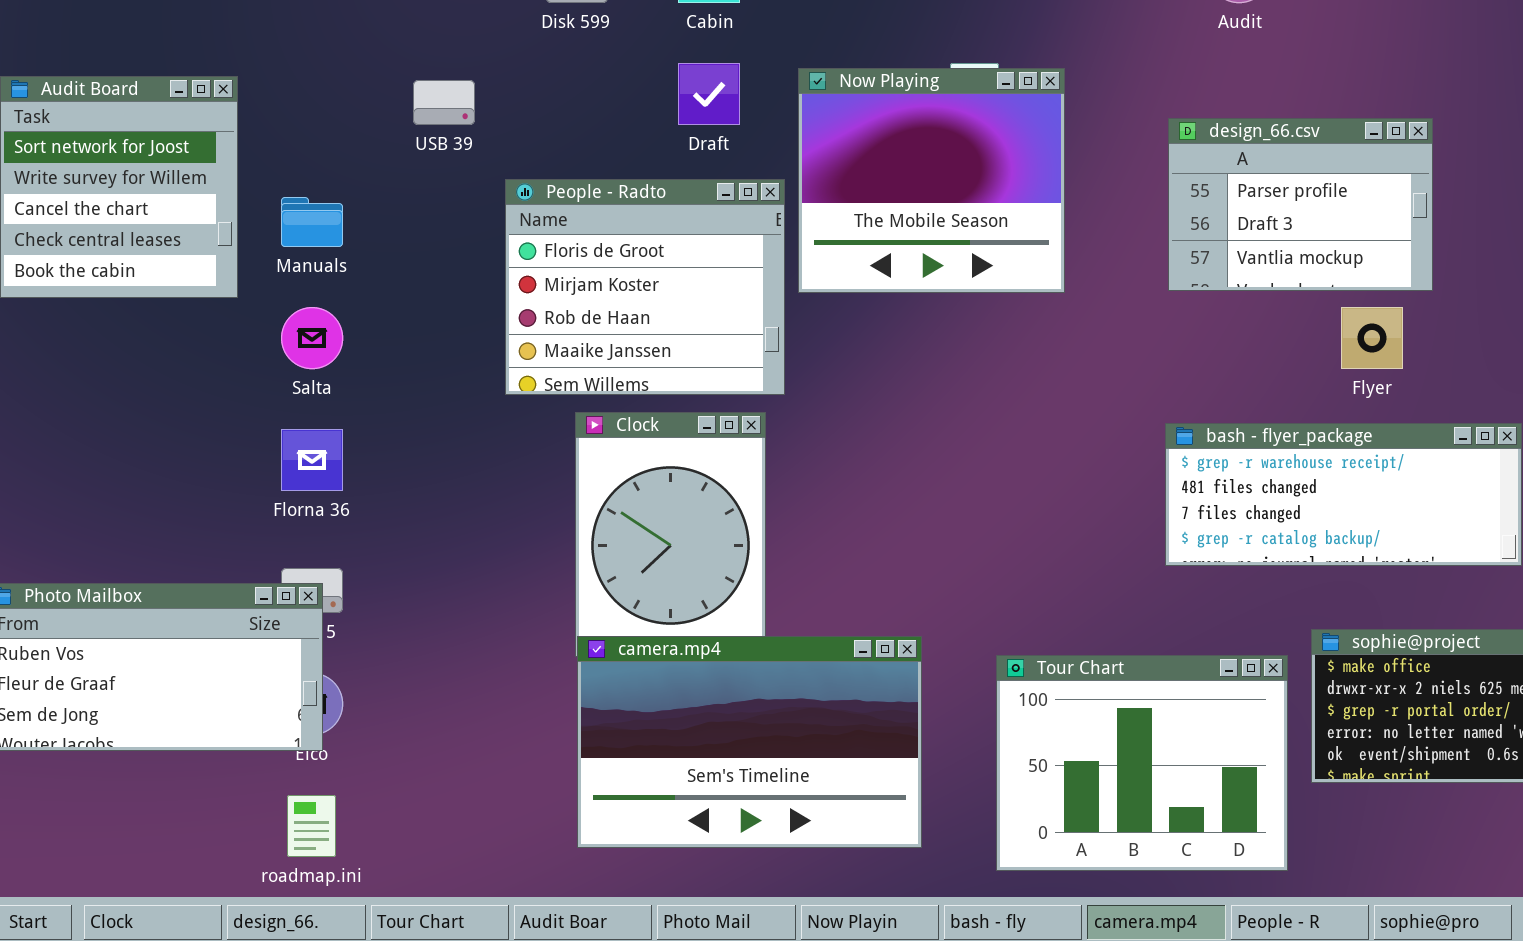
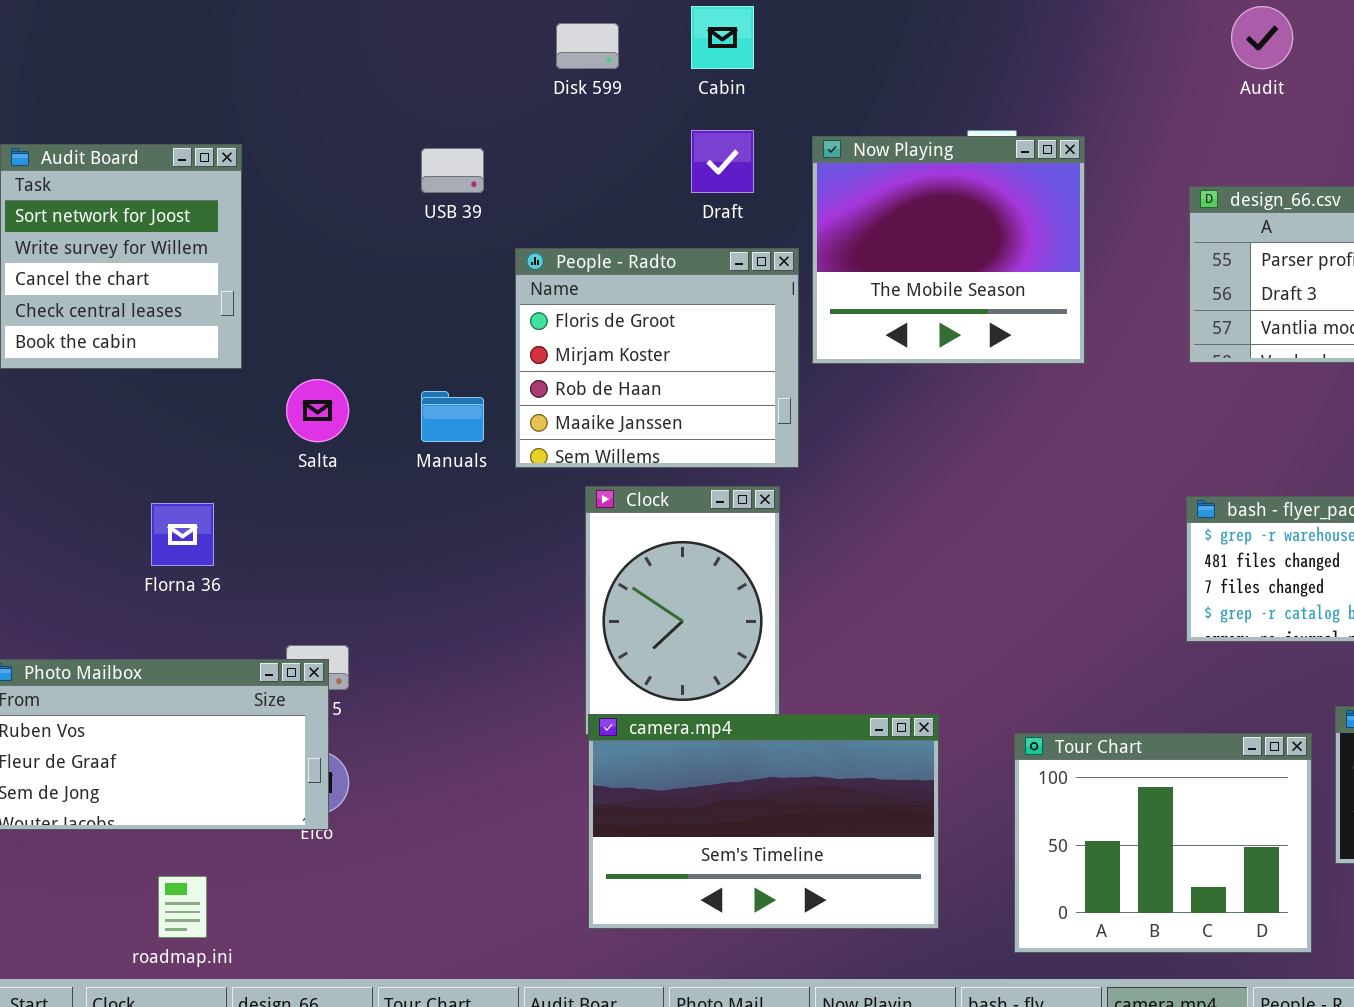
Manuals: [281,197,343,247] -> [421,391,484,442], moved
Florna 36: [281,429,343,491] -> [151,503,214,566], moved
roadmap.ini: [287,795,336,857] -> [158,876,207,938], moved

